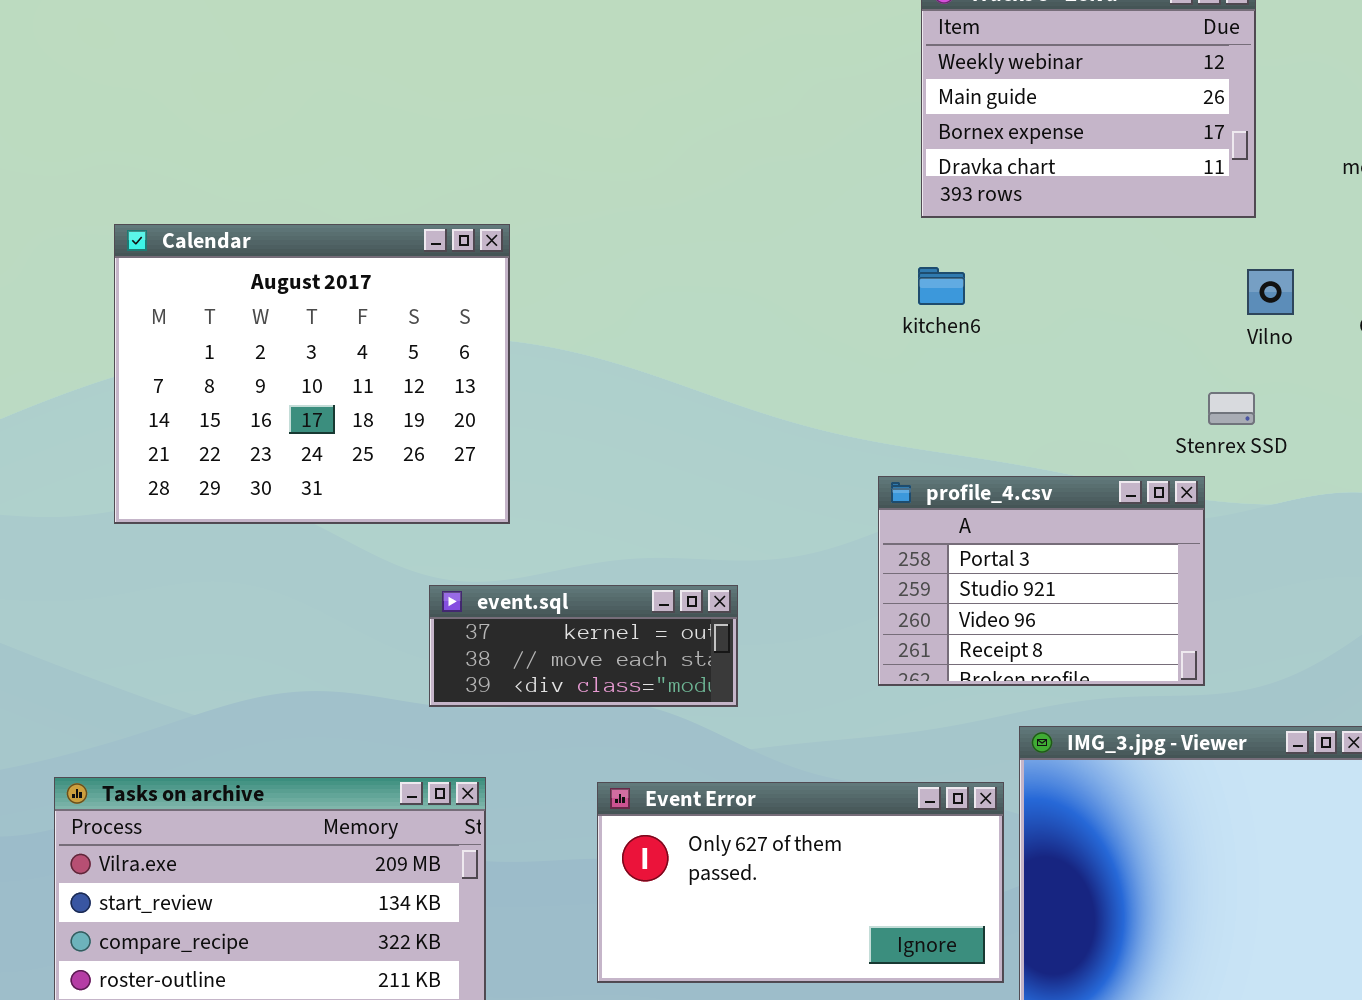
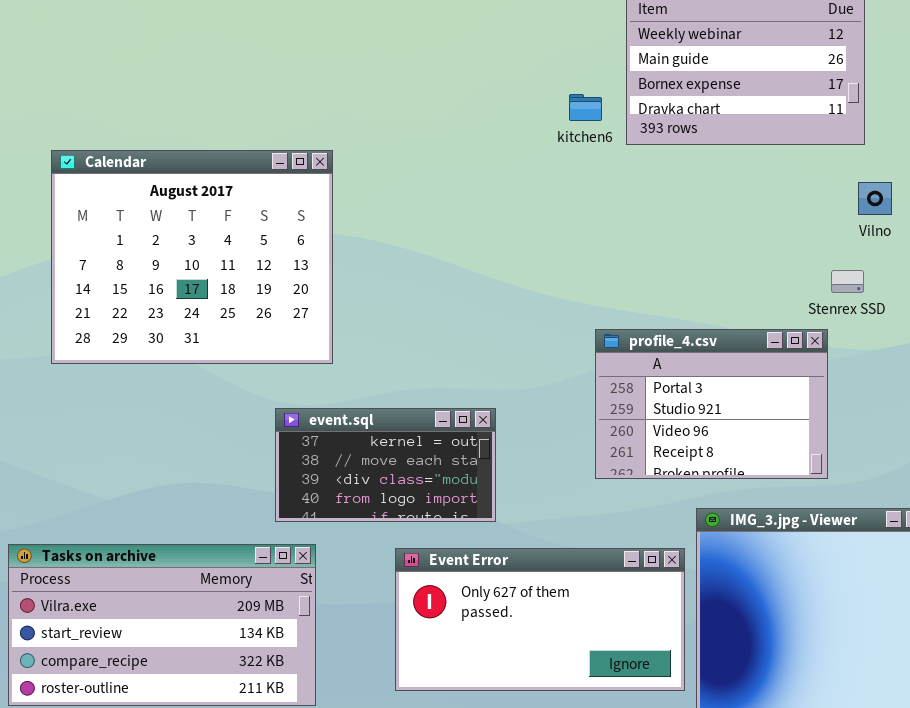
kitchen6: [918,267,965,305] -> [569,94,602,121], moved
event.sql: [429,585,738,707] -> [275,408,496,522], resized

